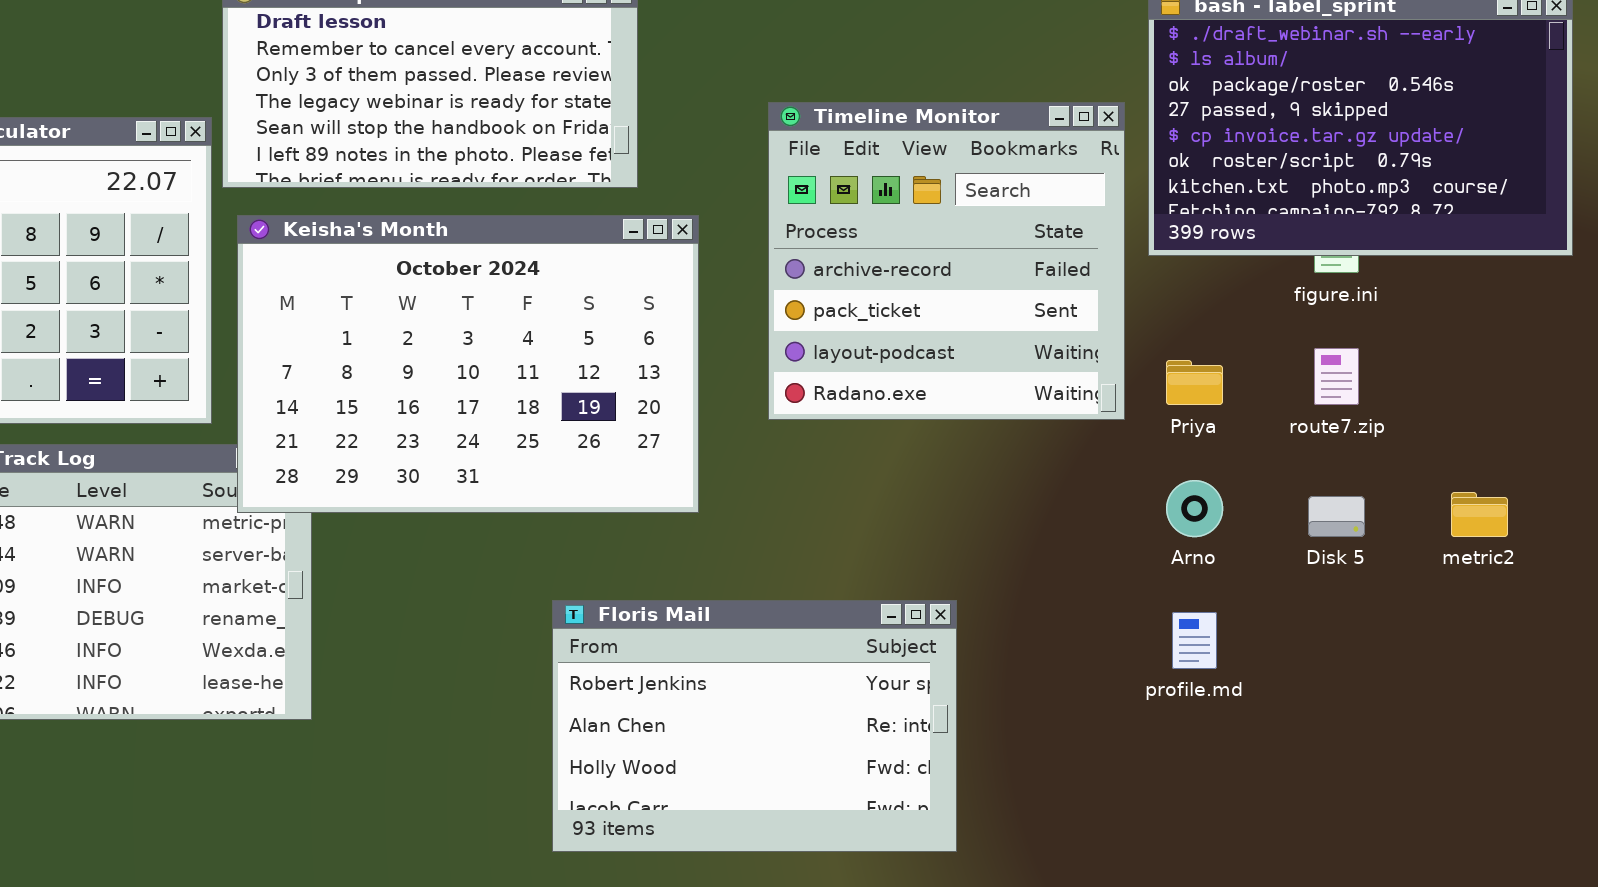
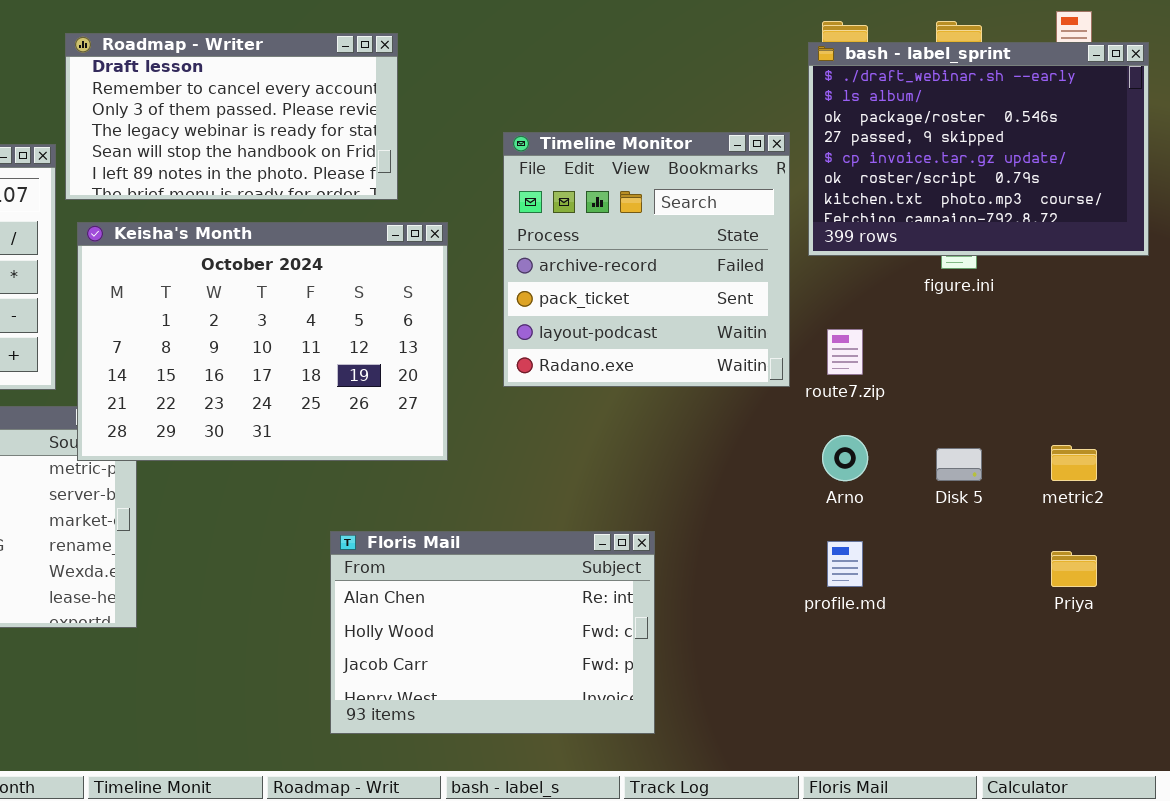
route7.zip: [1314,348,1359,405] -> [827,329,863,375], moved
Priya: [1166,360,1223,405] -> [1051,551,1097,587], moved
Floris Mail: [552,600,957,852] -> [330,531,655,734], scrolled down 1 row

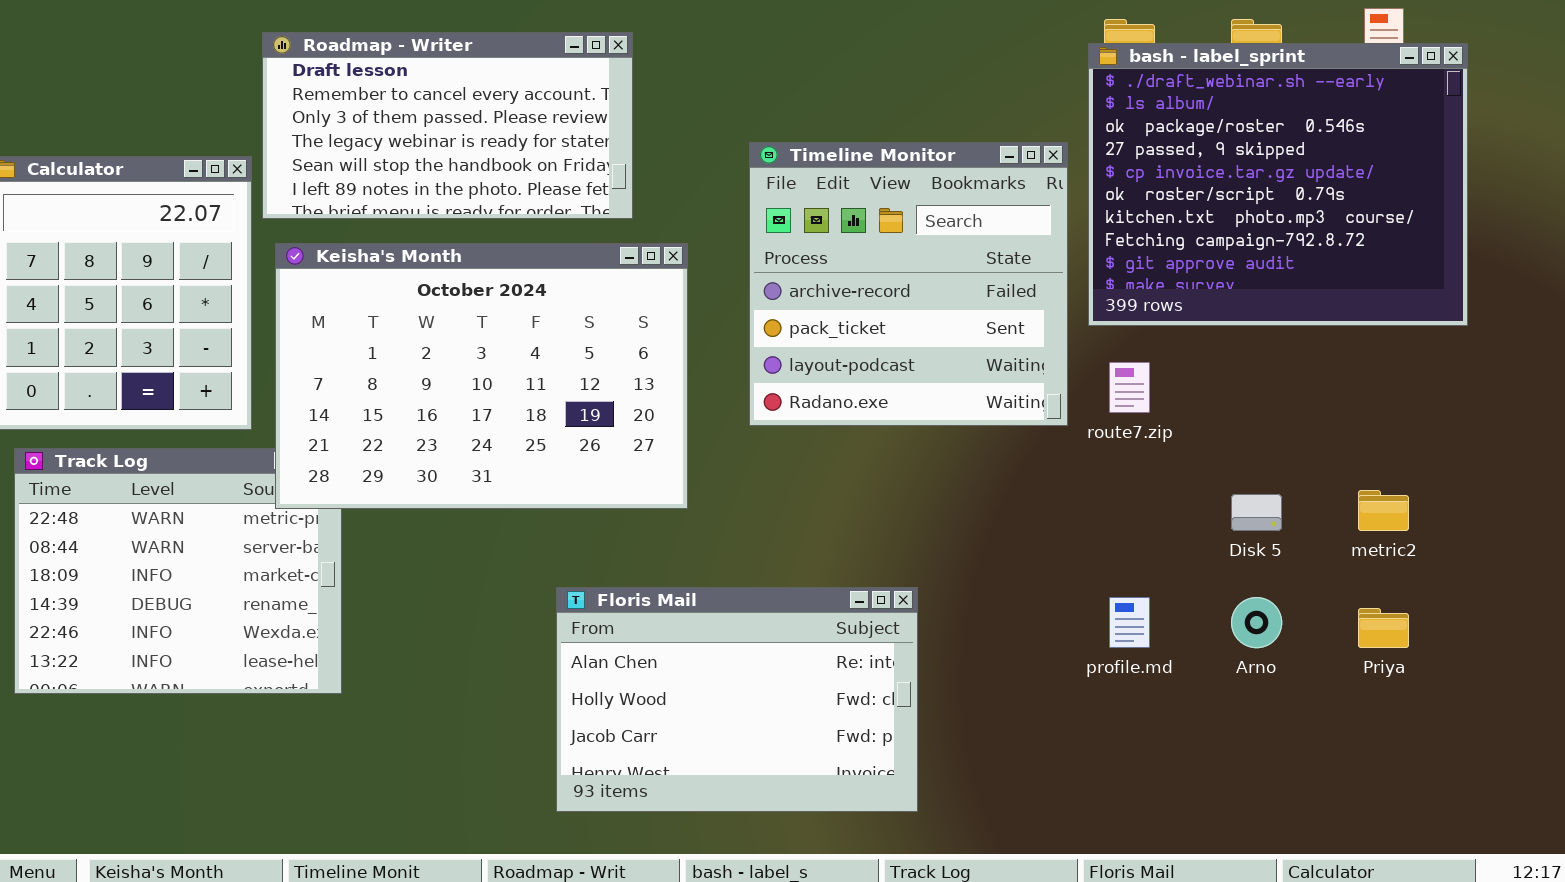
bash - label_sprint: [808,42,1149,256] -> [1088,43,1468,326], resized
Arno: [822,435,868,481] -> [1231,597,1282,648], moved

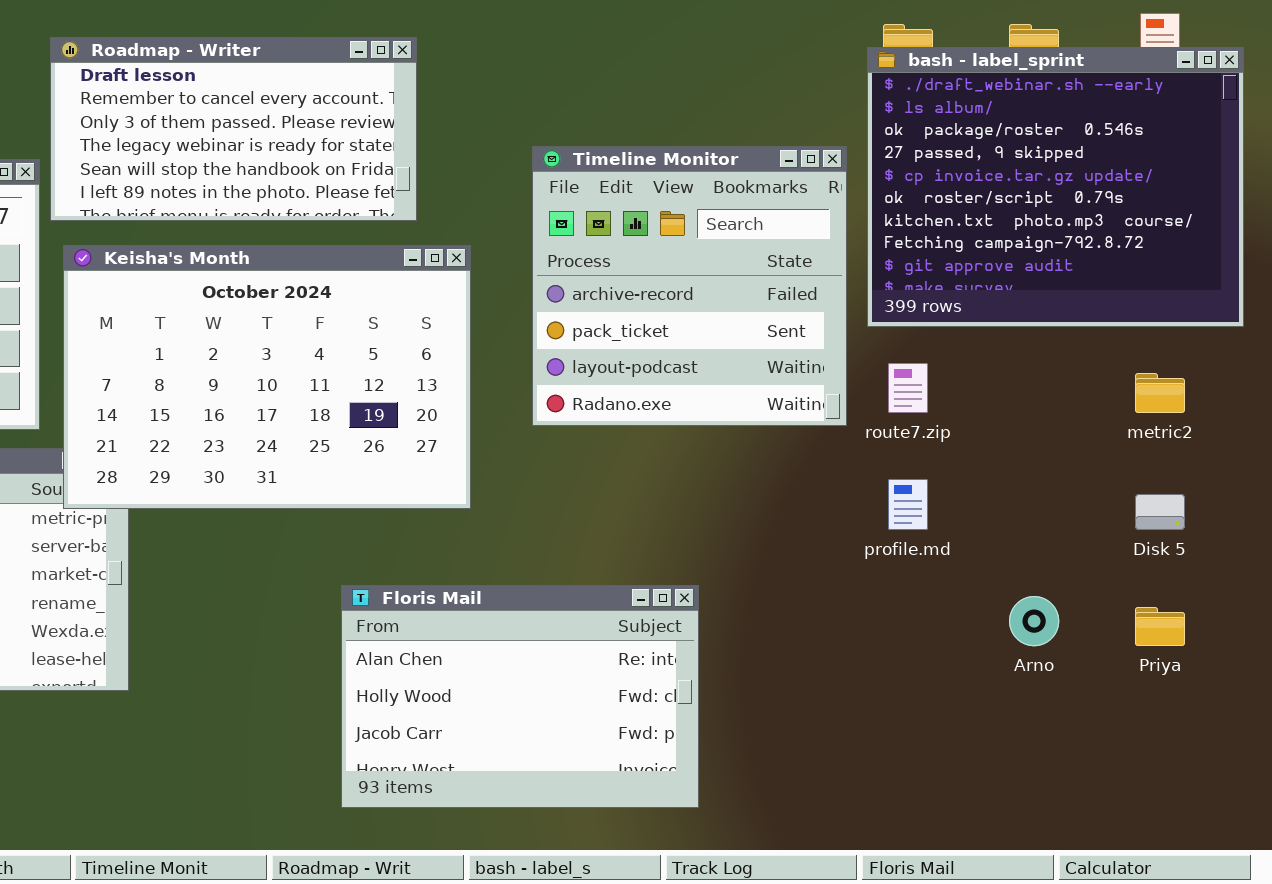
metric2: [1358,490,1409,531] -> [1135,373,1185,413], moved
Disk 5: [1231,494,1282,531] -> [1135,494,1185,530], moved
profile.md: [1109,597,1150,648] -> [888,479,928,530], moved

